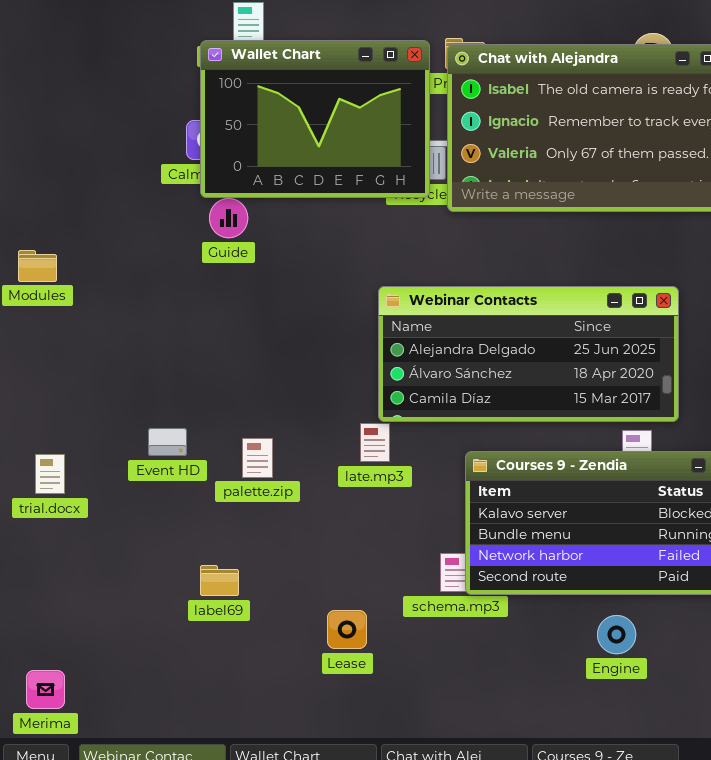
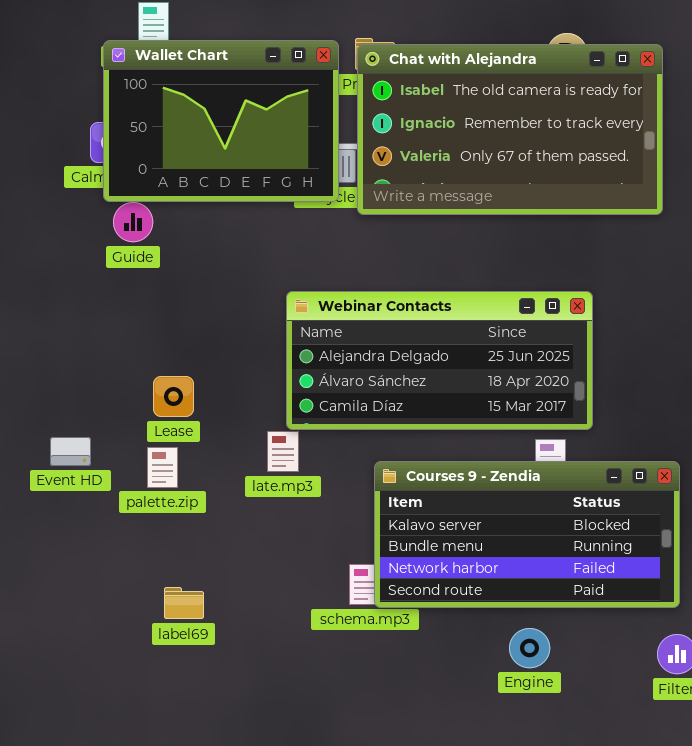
label69: [200,565,239,596] -> [164,587,204,619], moved
Lease: [327,610,367,649] -> [153,376,194,417], moved

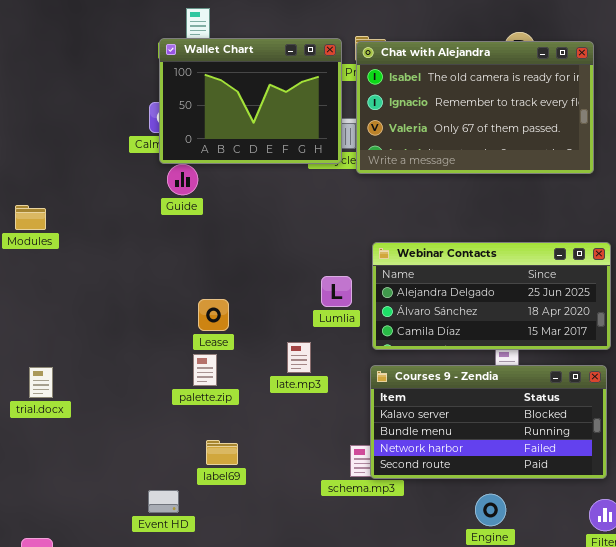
Webinar Contacts: [286,291,593,430] -> [372,242,611,350], moved
Event HD: [50,437,91,466] -> [148,490,179,513], moved
label69: [164,587,204,619] -> [206,440,238,465], moved

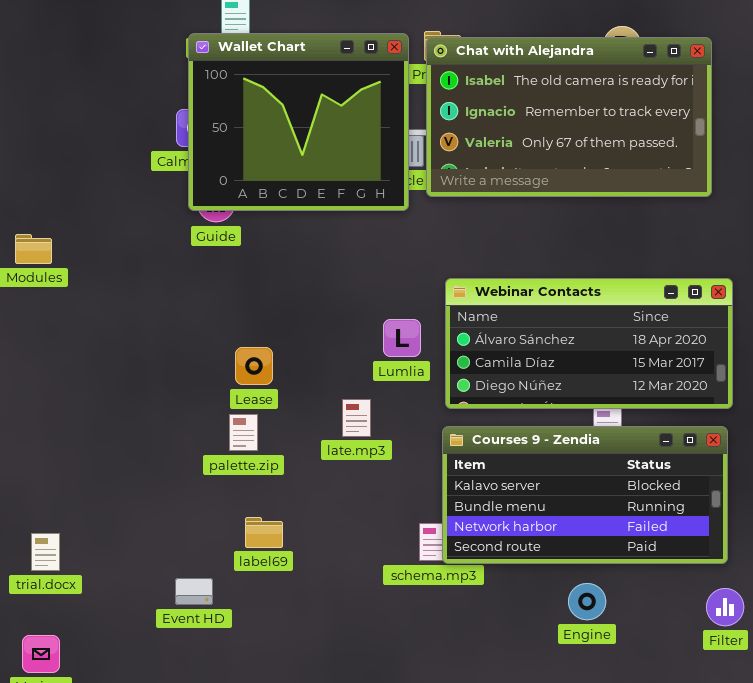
Wallet Chart: [159,38,342,164] -> [188,33,409,211], resized
Webinar Contacts: [372,242,611,350] -> [445,278,733,409], scrolled down 1 row
trial.docx: [29,367,53,398] -> [31,533,60,571], moved

